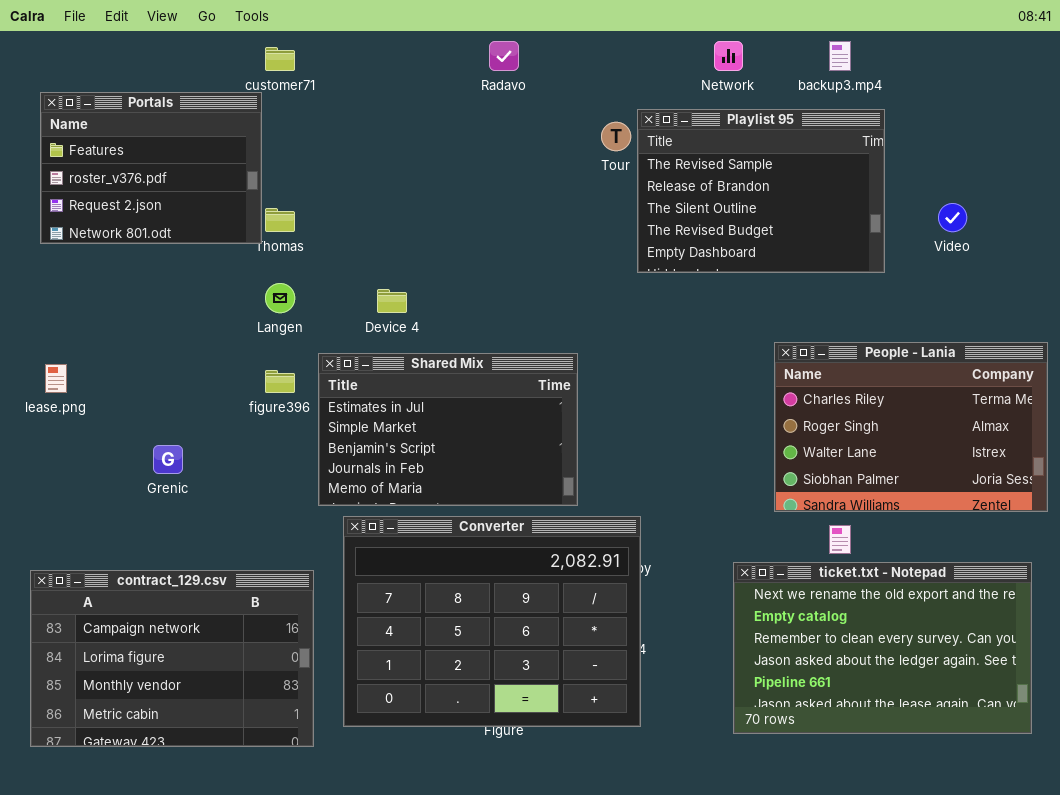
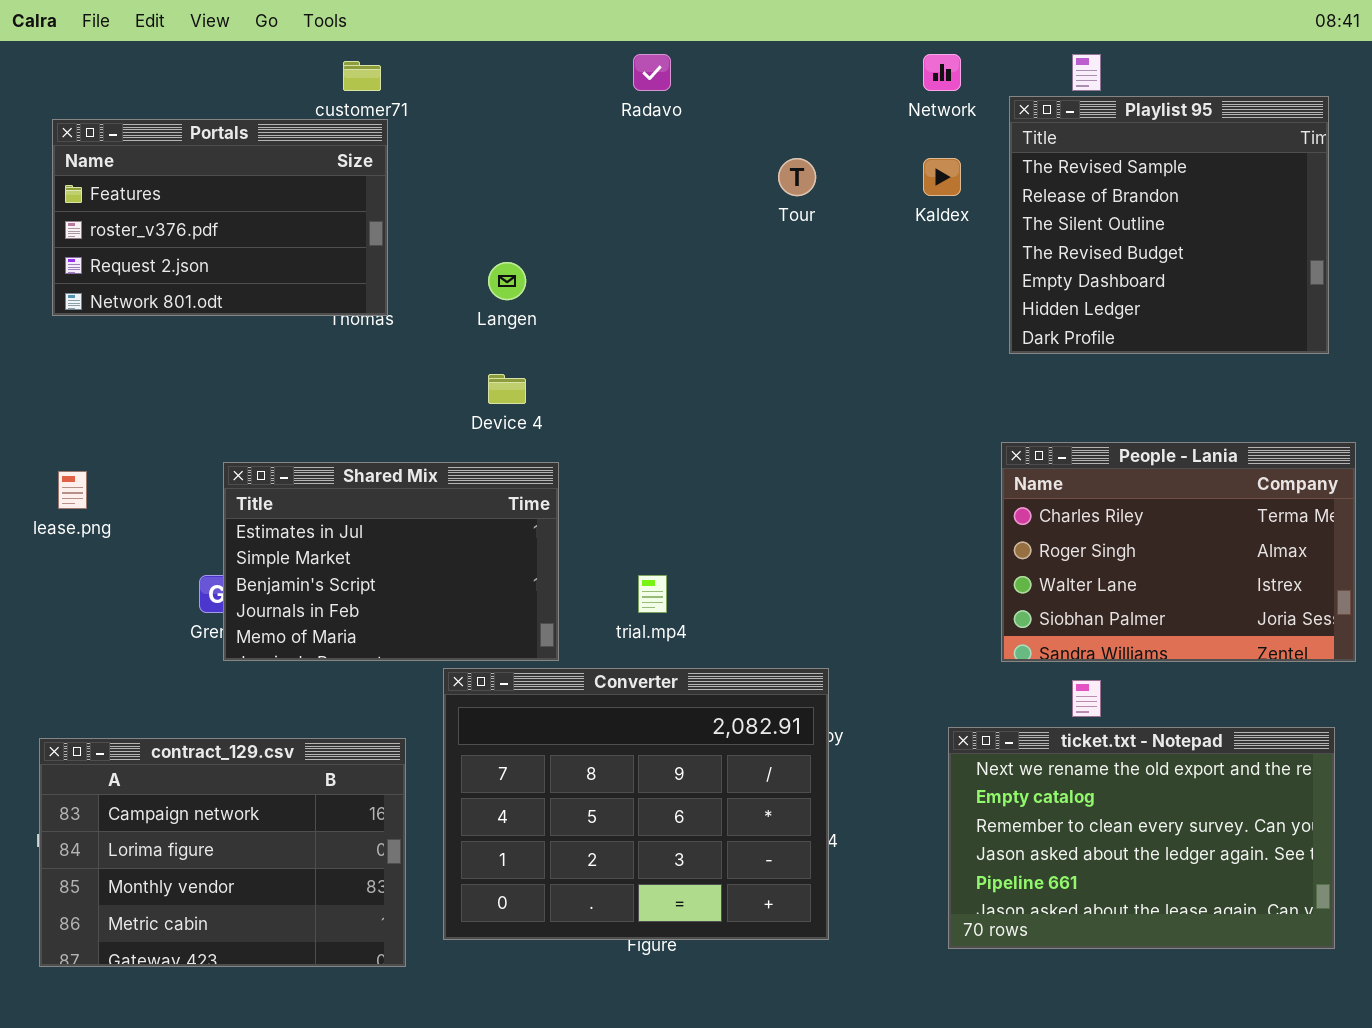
Portals: [40,92,262,244] -> [52,119,388,316], resized
Playlist 95: [637,109,885,273] -> [1009,96,1329,354], moved, resized
Langen: [265,283,295,313] -> [488,262,526,300], moved
Shared Mix: [318,353,578,506] -> [223,462,559,661], moved

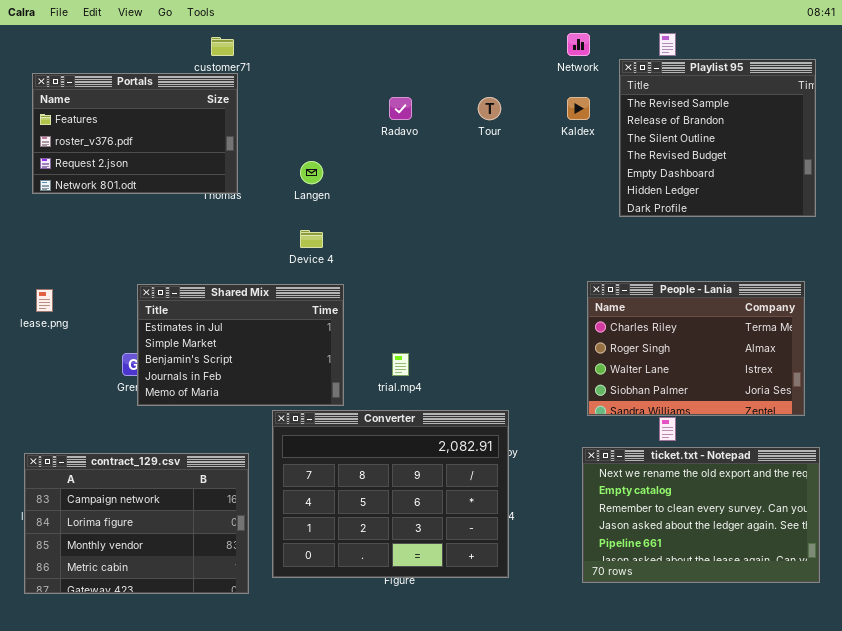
Radavo: [633,54,671,91] -> [389,97,412,120], moved
People - Lania: [1001,442,1356,662] -> [587,281,805,416], moved

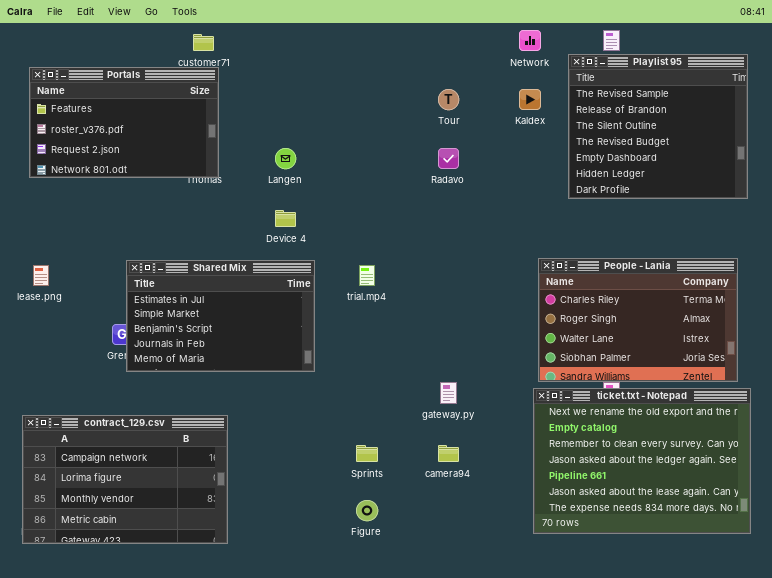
Radavo: [389,97,412,120] -> [438,148,459,169], moved
trial.mp4: [392,353,409,376] -> [359,265,375,286], moved
Converter: [272,410,509,578] -> none, closed
ticket.txt - Notepad: [582,447,820,583] -> [533,388,751,534], resized

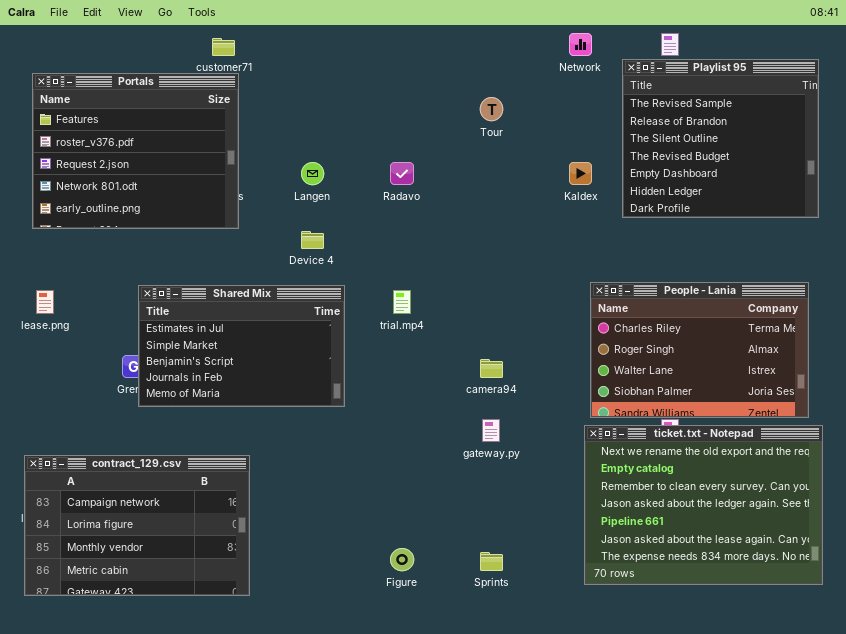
Portals: [29,67,219,178] -> [32,73,239,229], resized
Kaldex: [519,89,541,110] -> [569,162,592,185], moved
Radavo: [438,148,459,169] -> [390,162,414,185], moved
Sprints: [356,445,378,462] -> [480,552,503,571], moved
camera94: [438,445,459,462] -> [480,359,503,378], moved

